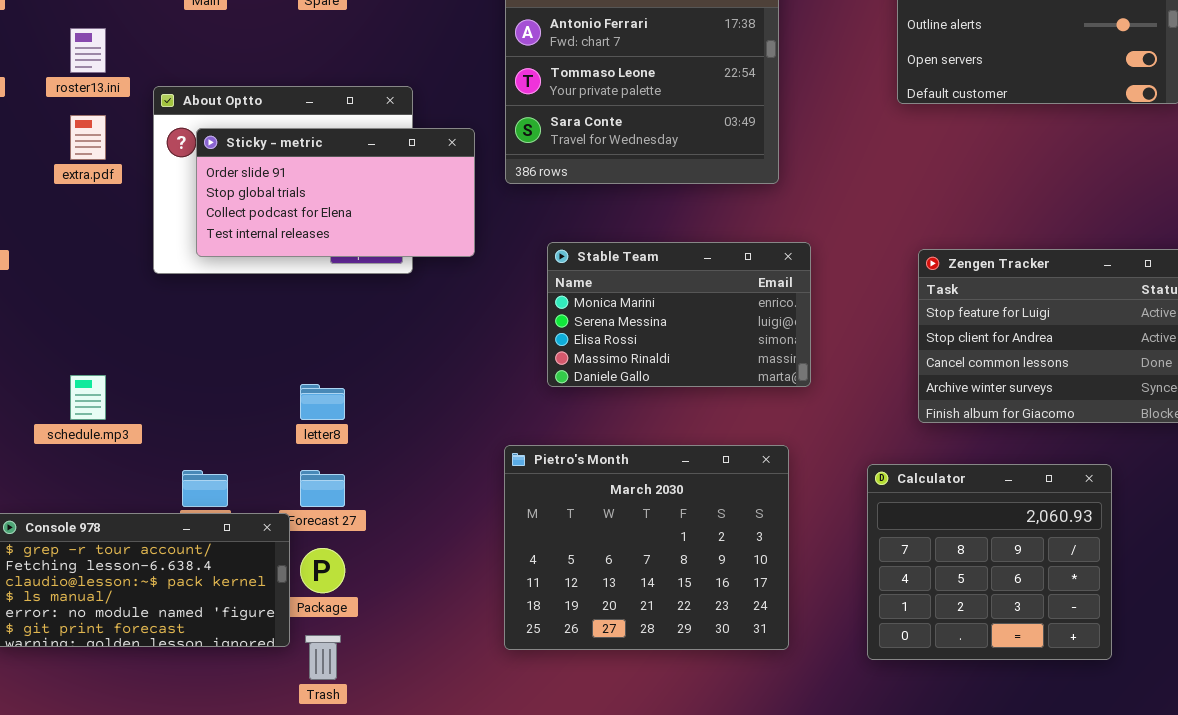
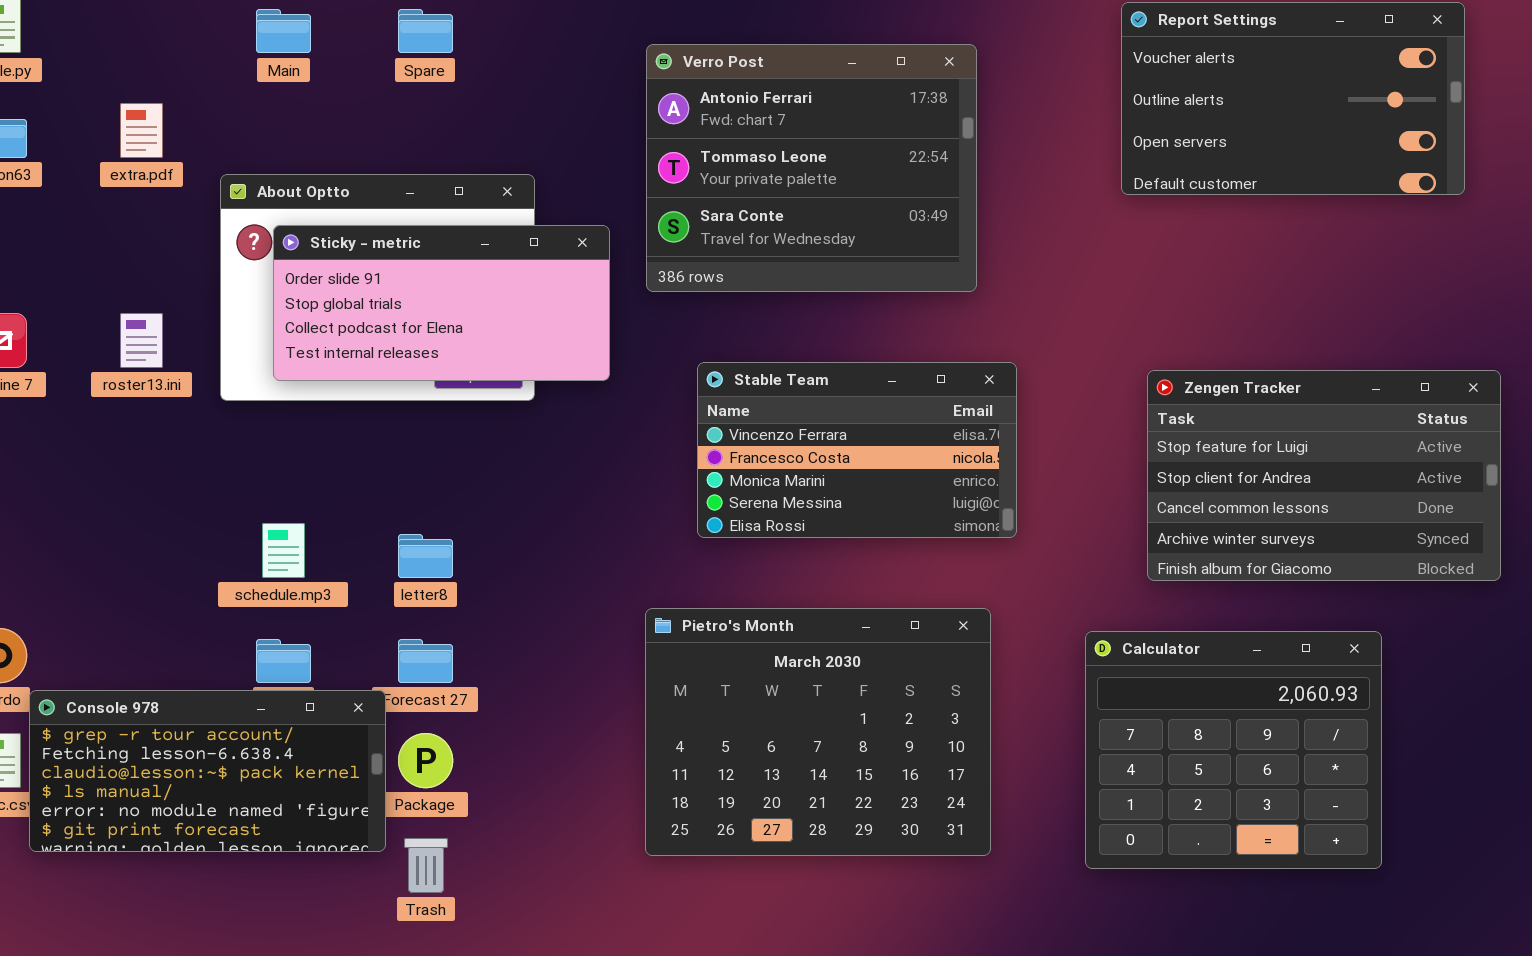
roster13.ini: [70,28,106,73] -> [120,313,163,368], moved
extra.pdf: [70,115,106,160] -> [120,103,163,158], moved
Stable Team: [547,242,811,387] -> [697,362,1017,538], scrolled up 2 rows
schedule.mp3: [70,375,106,420] -> [262,523,305,578], moved

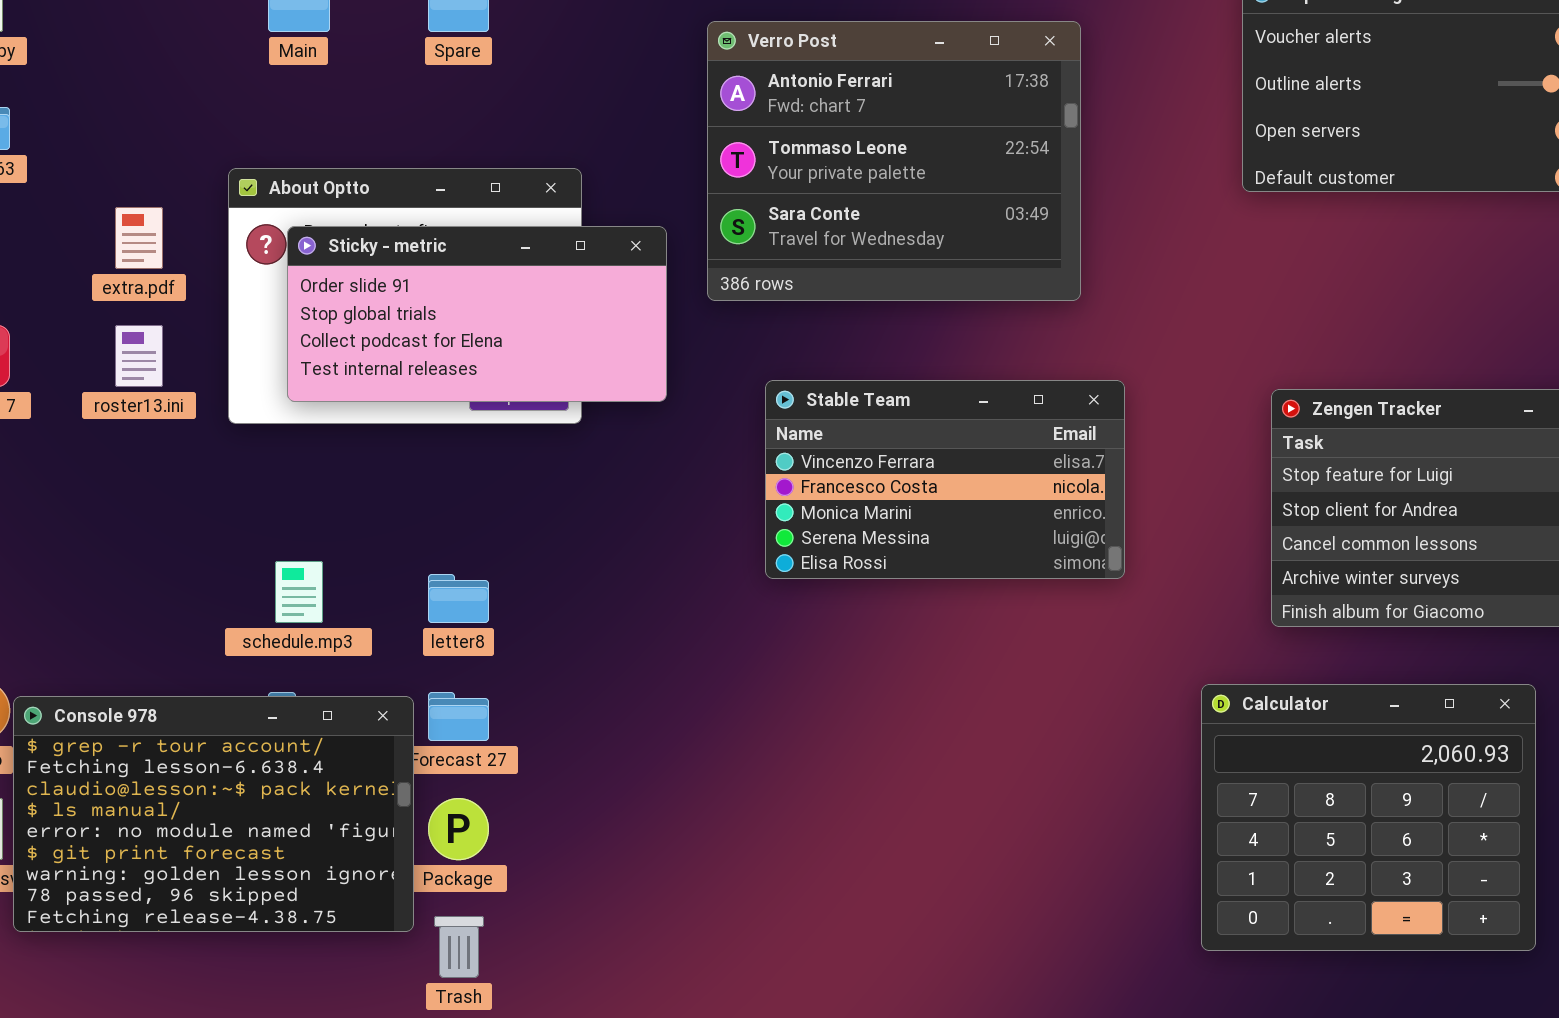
extra.pdf: [120,103,163,158] -> [115,207,163,269], moved
Pietro's Month: [645,608,991,856] -> none, closed
Console 978: [29,690,386,852] -> [13,696,414,932], resized

